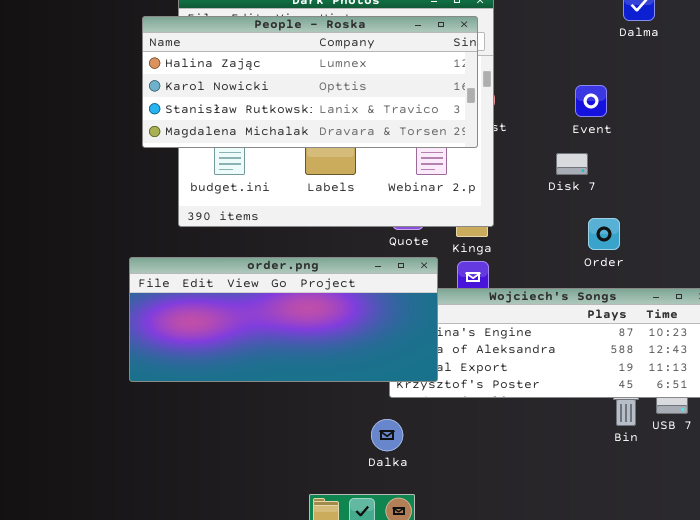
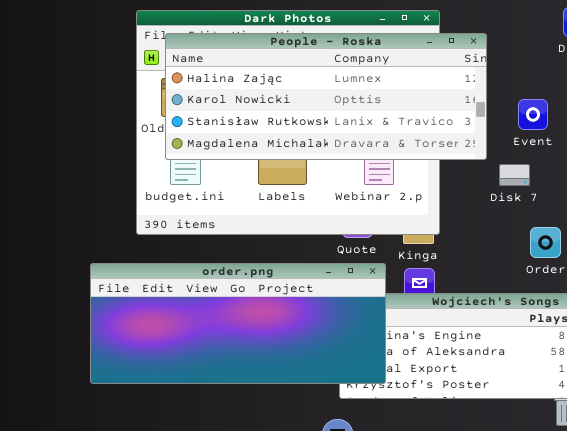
People - Roska: [142,16,478,148] -> [165,33,487,160], moved

